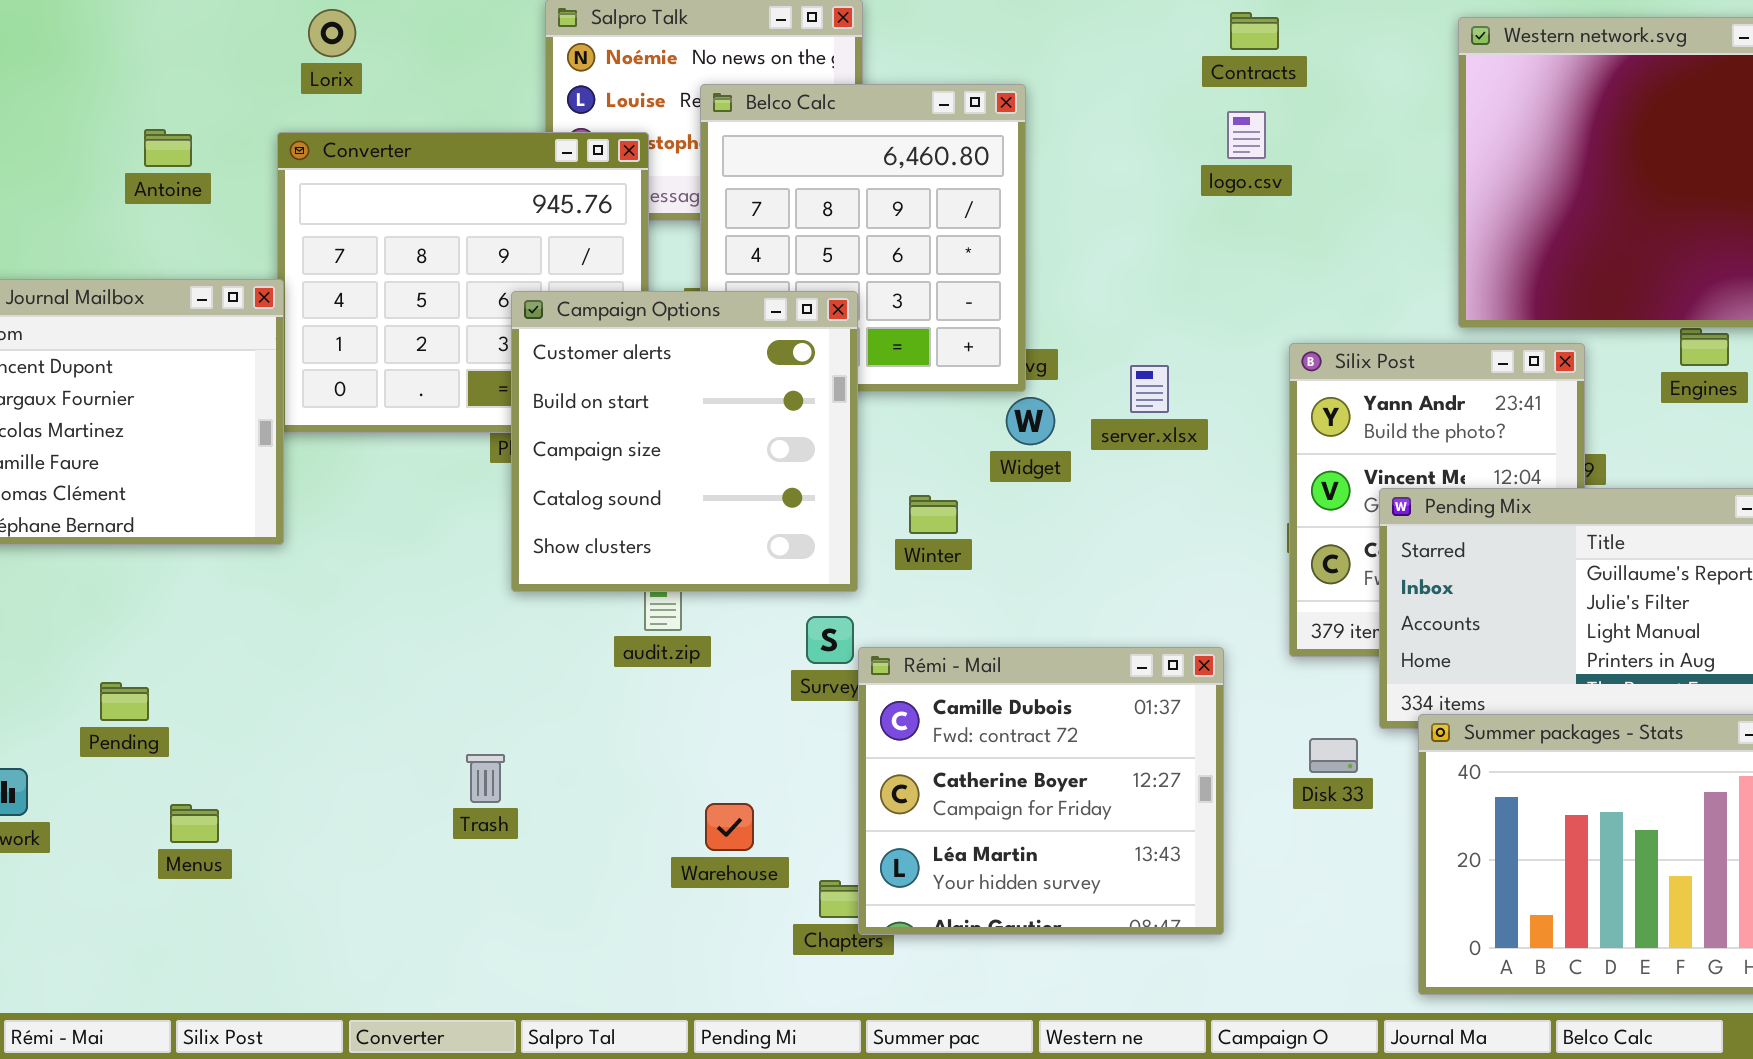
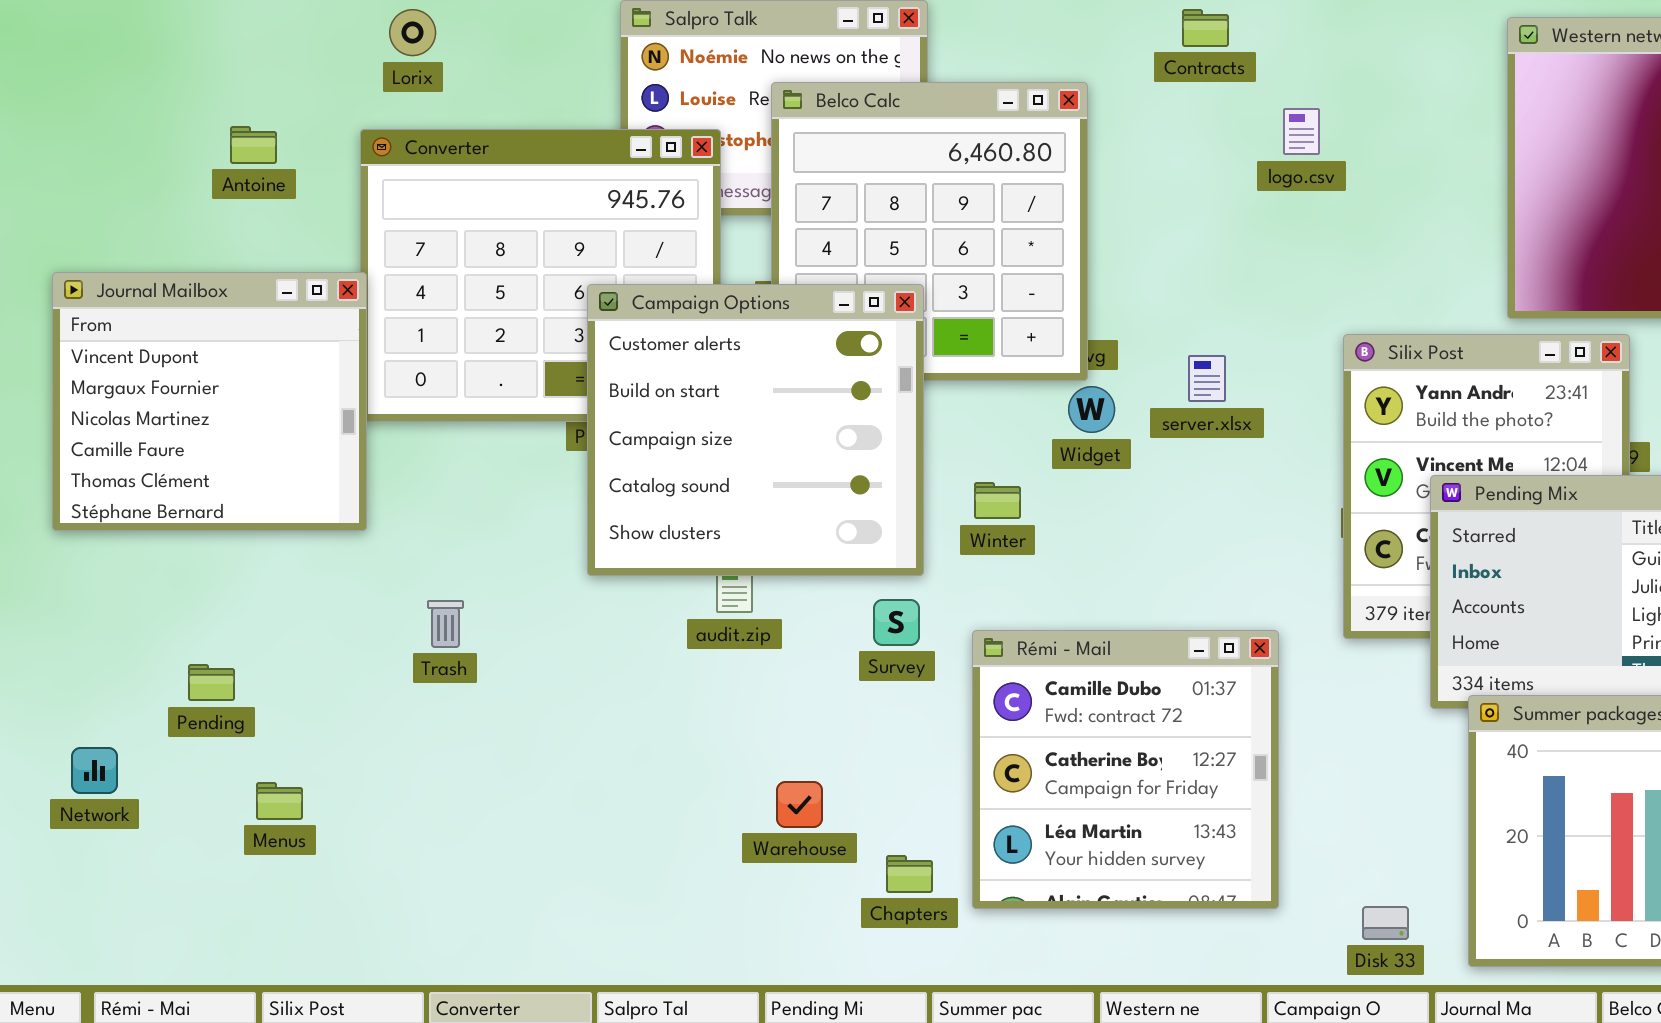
Contracts: [1230,12,1279,50] -> [1182,9,1229,47], moved
Rémi - Mail: [858,647,1224,935] -> [972,630,1279,909], resized
Disk 33: [1309,738,1358,773] -> [1362,906,1409,940], moved
Trash: [466,754,505,803] -> [427,600,464,648], moved

